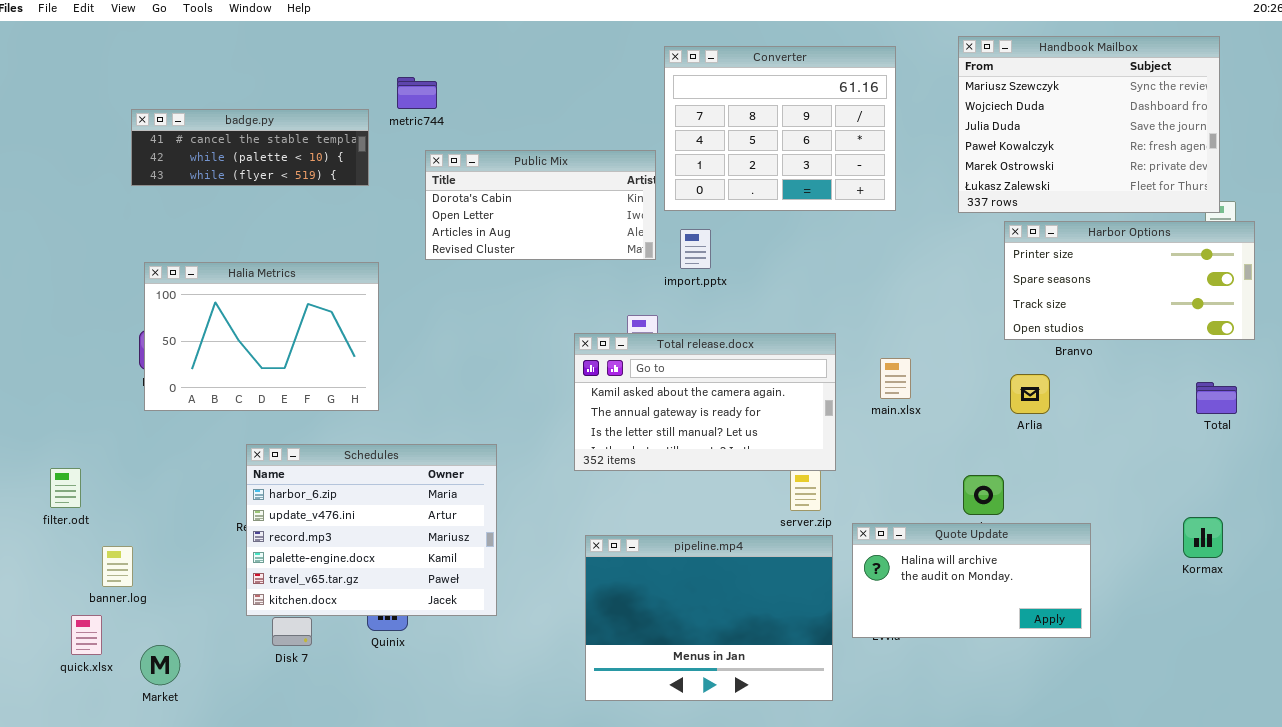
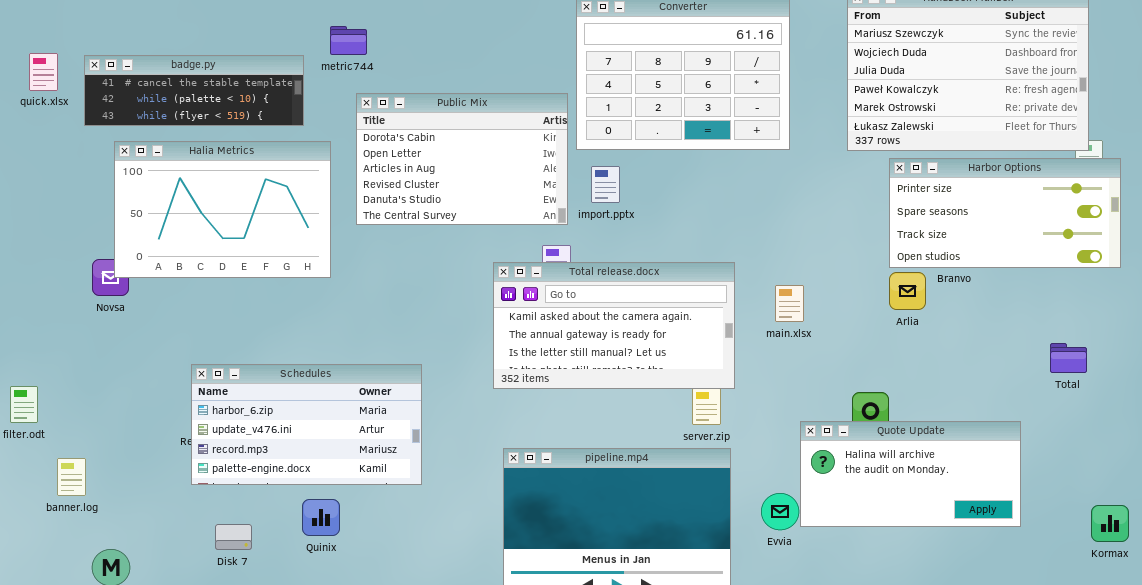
Public Mix: [425,150,656,260] -> [356,93,568,225], resized
Halia Metrics: [144,262,379,411] -> [114,141,331,278], moved
Arlia: [1010,374,1050,414] -> [889,272,926,310], moved
Total: [1196,382,1237,414] -> [1050,343,1087,373], moved
Schedules: [246,444,497,616] -> [191,364,422,485], resized
Kormax: [1183,517,1223,558] -> [1091,505,1129,542], moved
Quote Update: [852,523,1091,638] -> [800,421,1021,527], moved
quick.xlsx: [71,615,102,655] -> [29,53,58,91], moved

